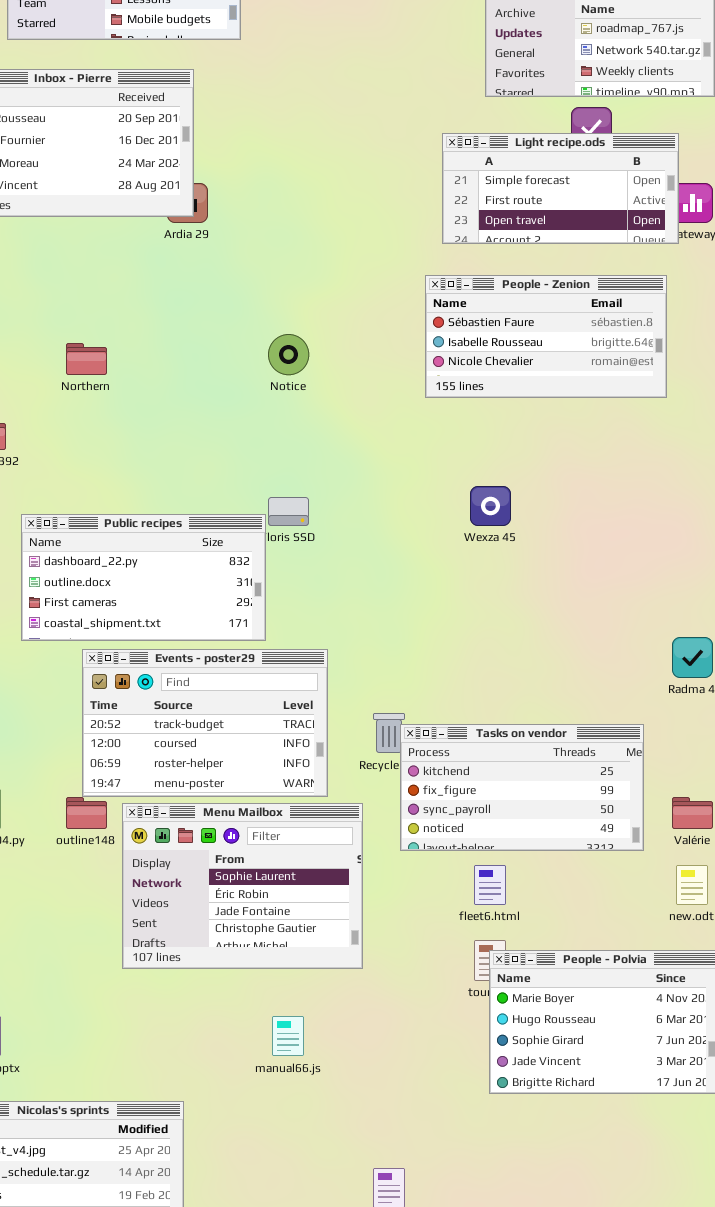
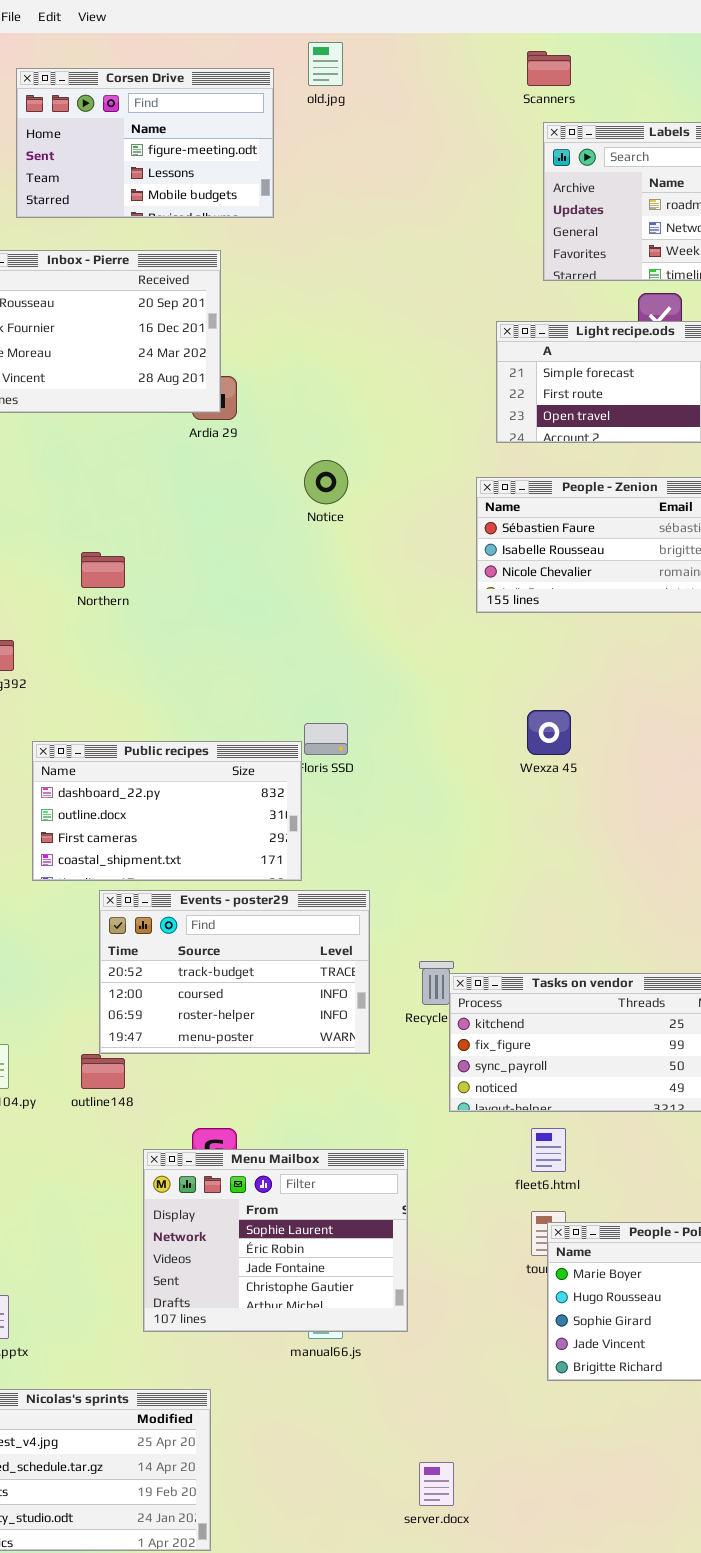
Notice: [268,334,309,375] -> [304,460,348,504], moved
Menu Mailbox: [122,803,363,969] -> [143,1149,408,1332], moved

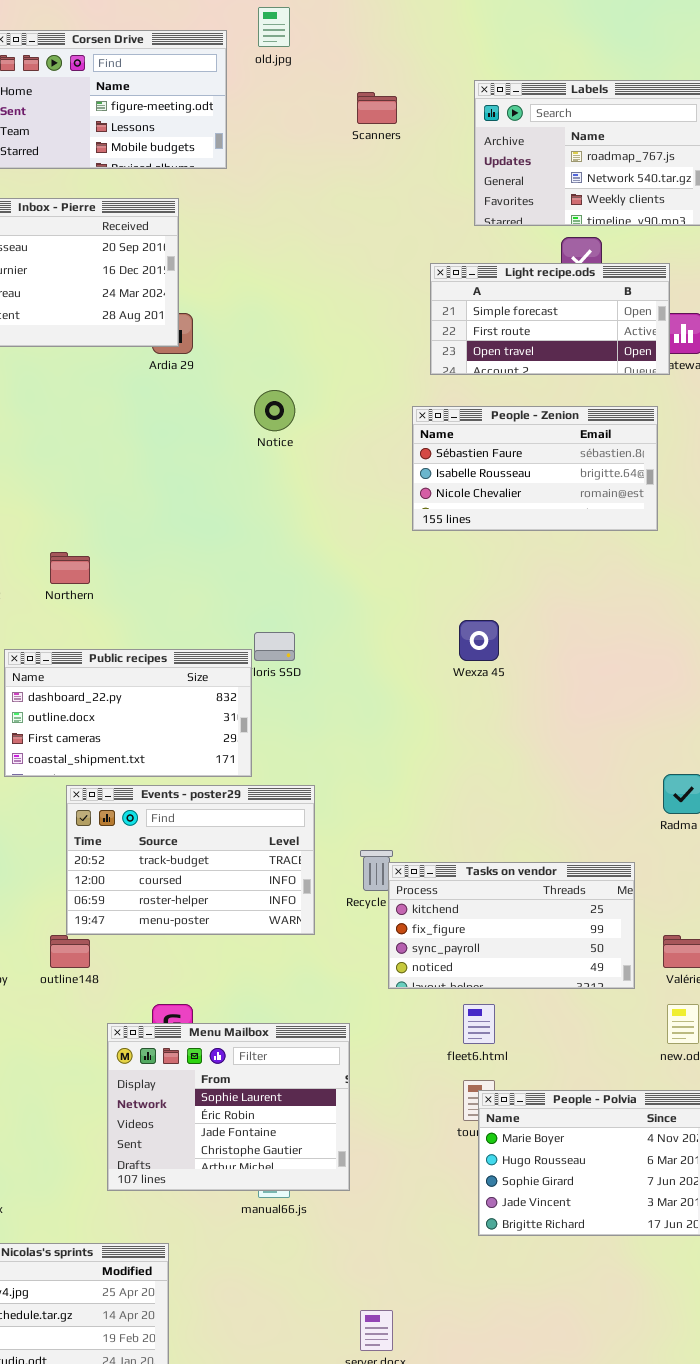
Scanners: [527,51,571,86] -> [357,92,397,124], moved
Northern: [81,552,125,588] -> [50,552,90,584], moved

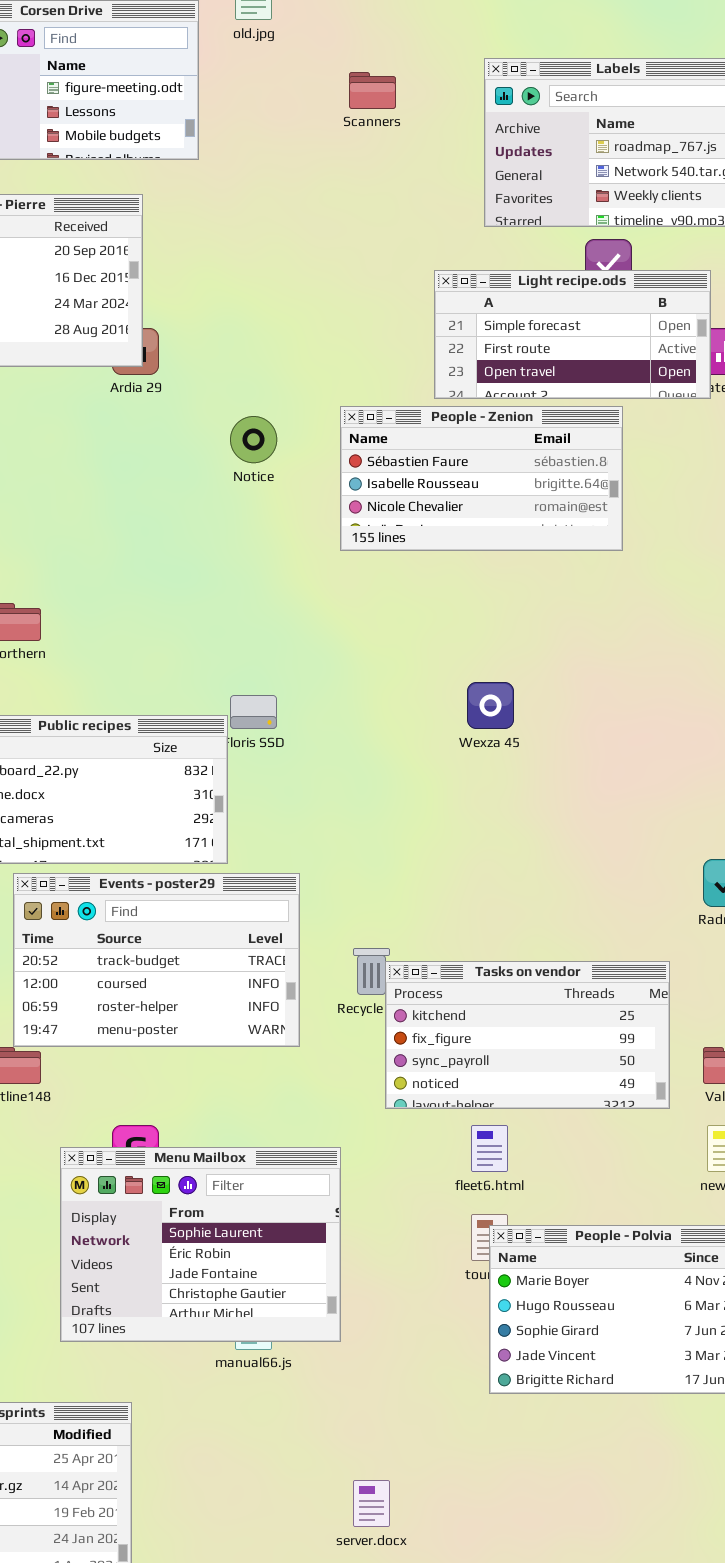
People - Zenion: [412,406,658,531] -> [340,406,623,551], moved

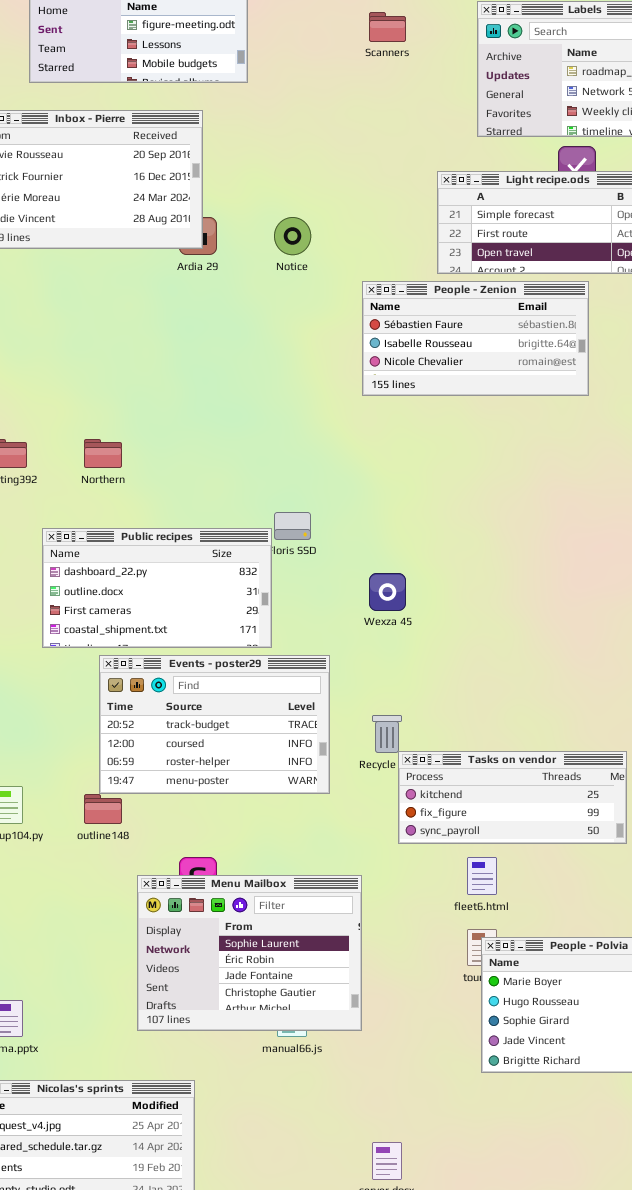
Notice: [230,416,277,463] -> [274,217,311,255], moved
Wexza 45: [467,682,514,729] -> [369,573,406,611], moved
Tasks on vendor: [385,961,670,1109] -> [398,751,627,844], resized

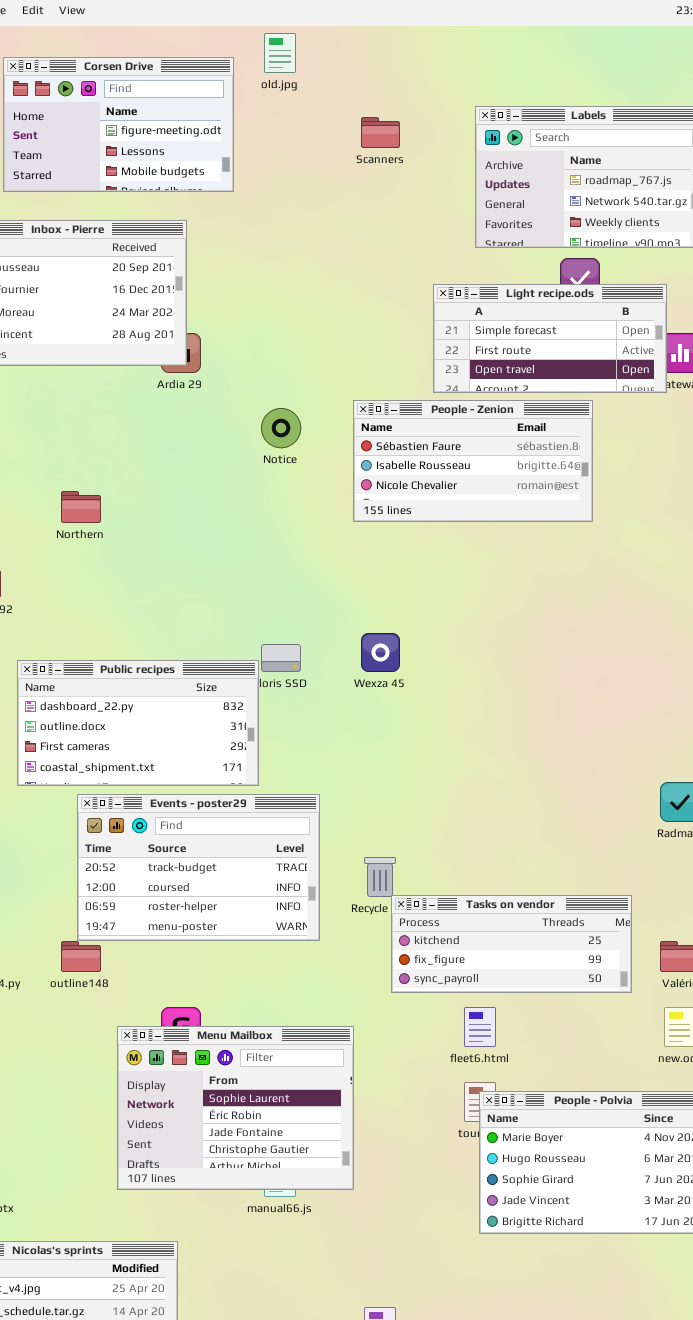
Notice: [274,217,311,255] -> [261,408,301,448], moved
Northern: [84,439,122,468] -> [61,491,101,523], moved
Wexza 45: [369,573,406,611] -> [361,633,400,672], moved

